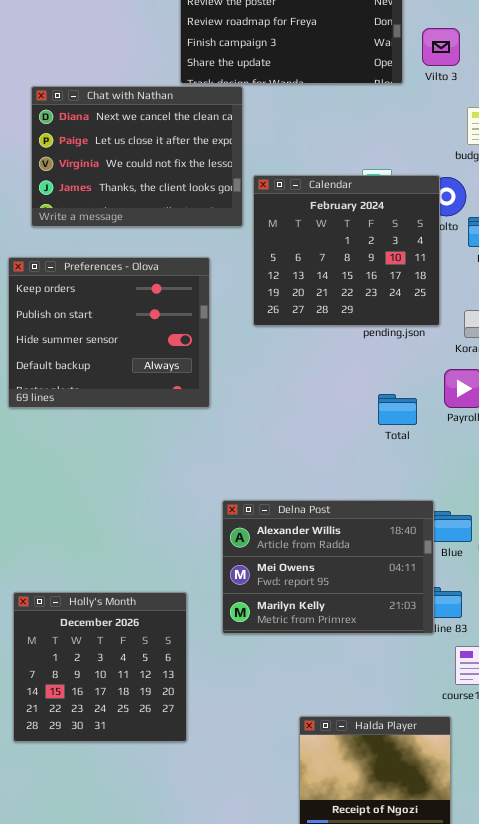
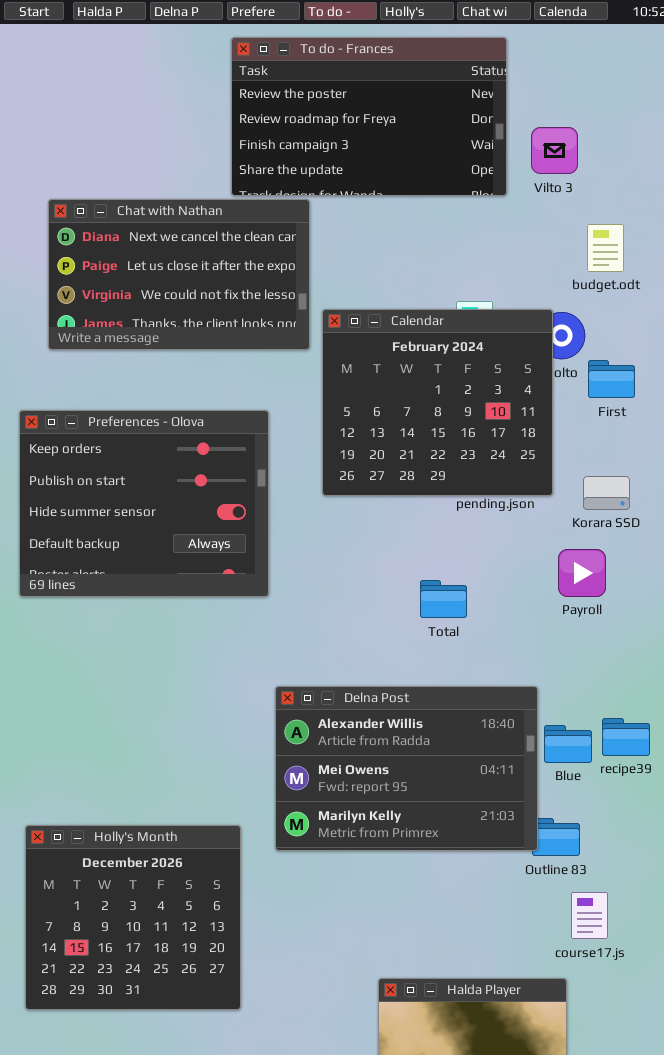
Chat with Nathan: [31,86,243,227] -> [48,199,310,350], resized
Total: [378,394,417,425] -> [420,580,467,618], moved
Delna Post: [222,500,434,634] -> [275,686,538,851], moved

